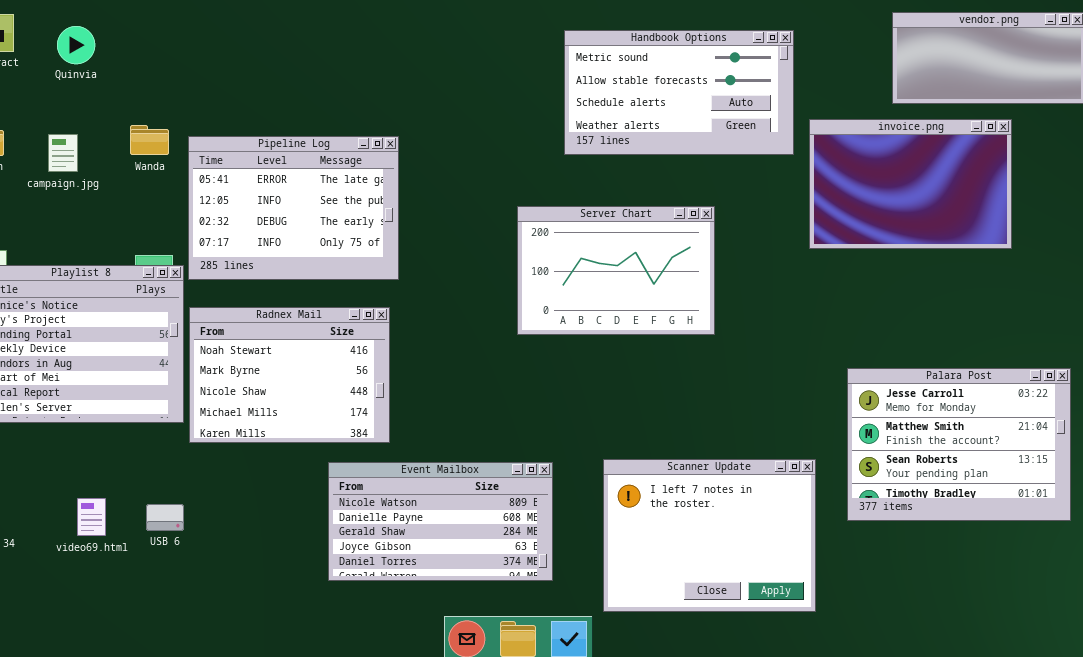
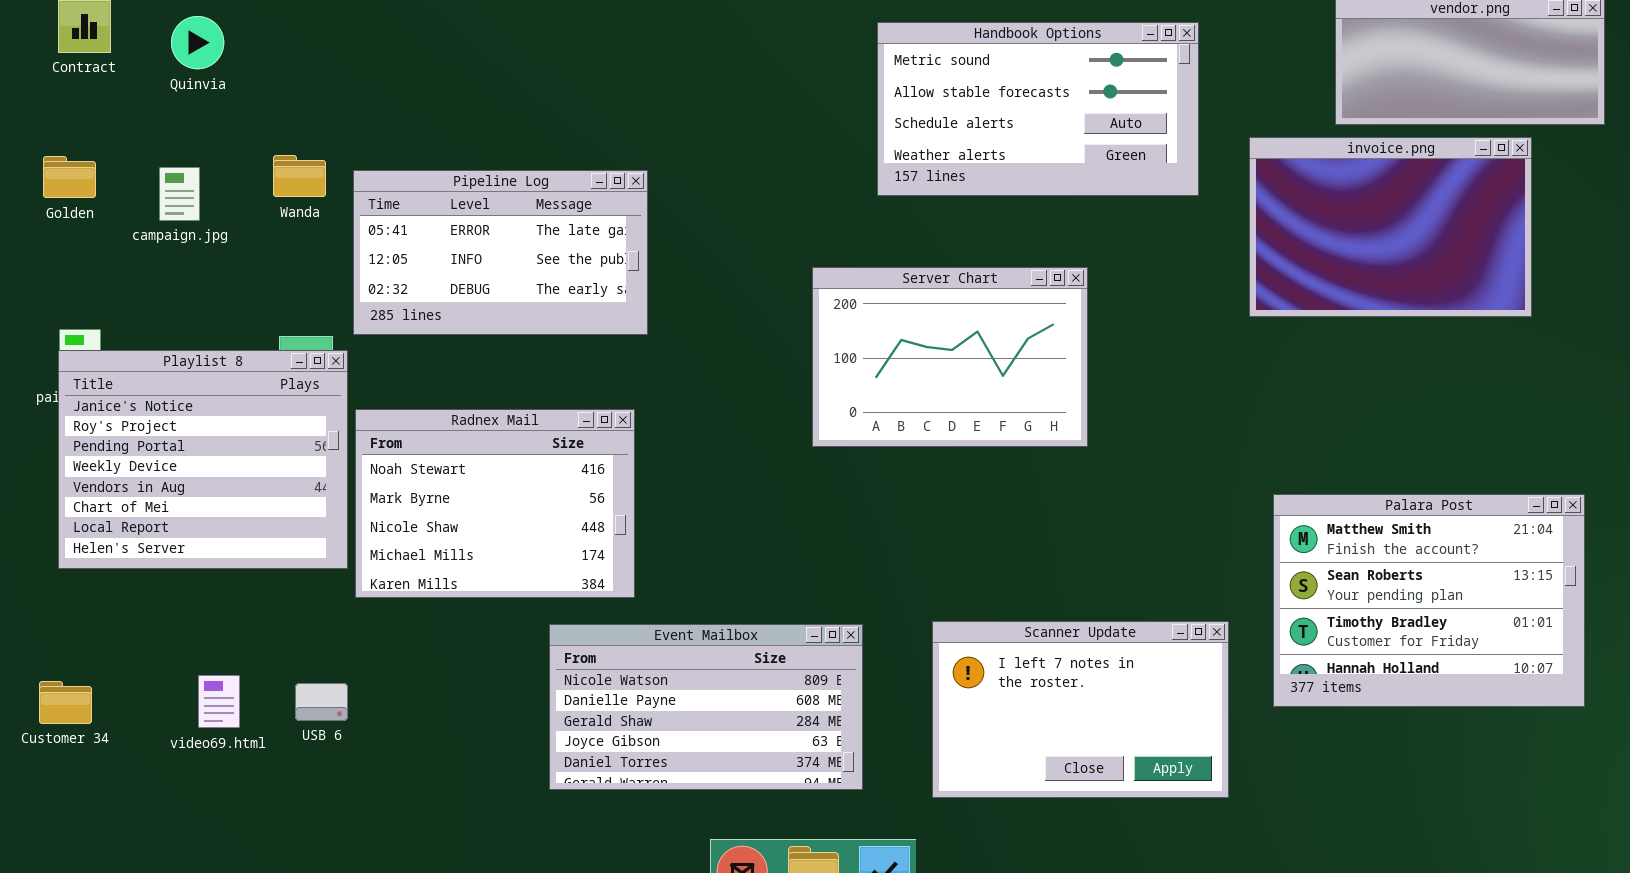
invoice.png: [809,119,1012,249] -> [1249,137,1532,317], moved
Pipeline Log: [188,136,399,280] -> [353,170,648,335], resized
Palara Post: [847,368,1071,521] -> [1273,494,1585,707], scrolled down 1 row
Scanner Update: [603,459,816,612] -> [932,621,1229,798], resized

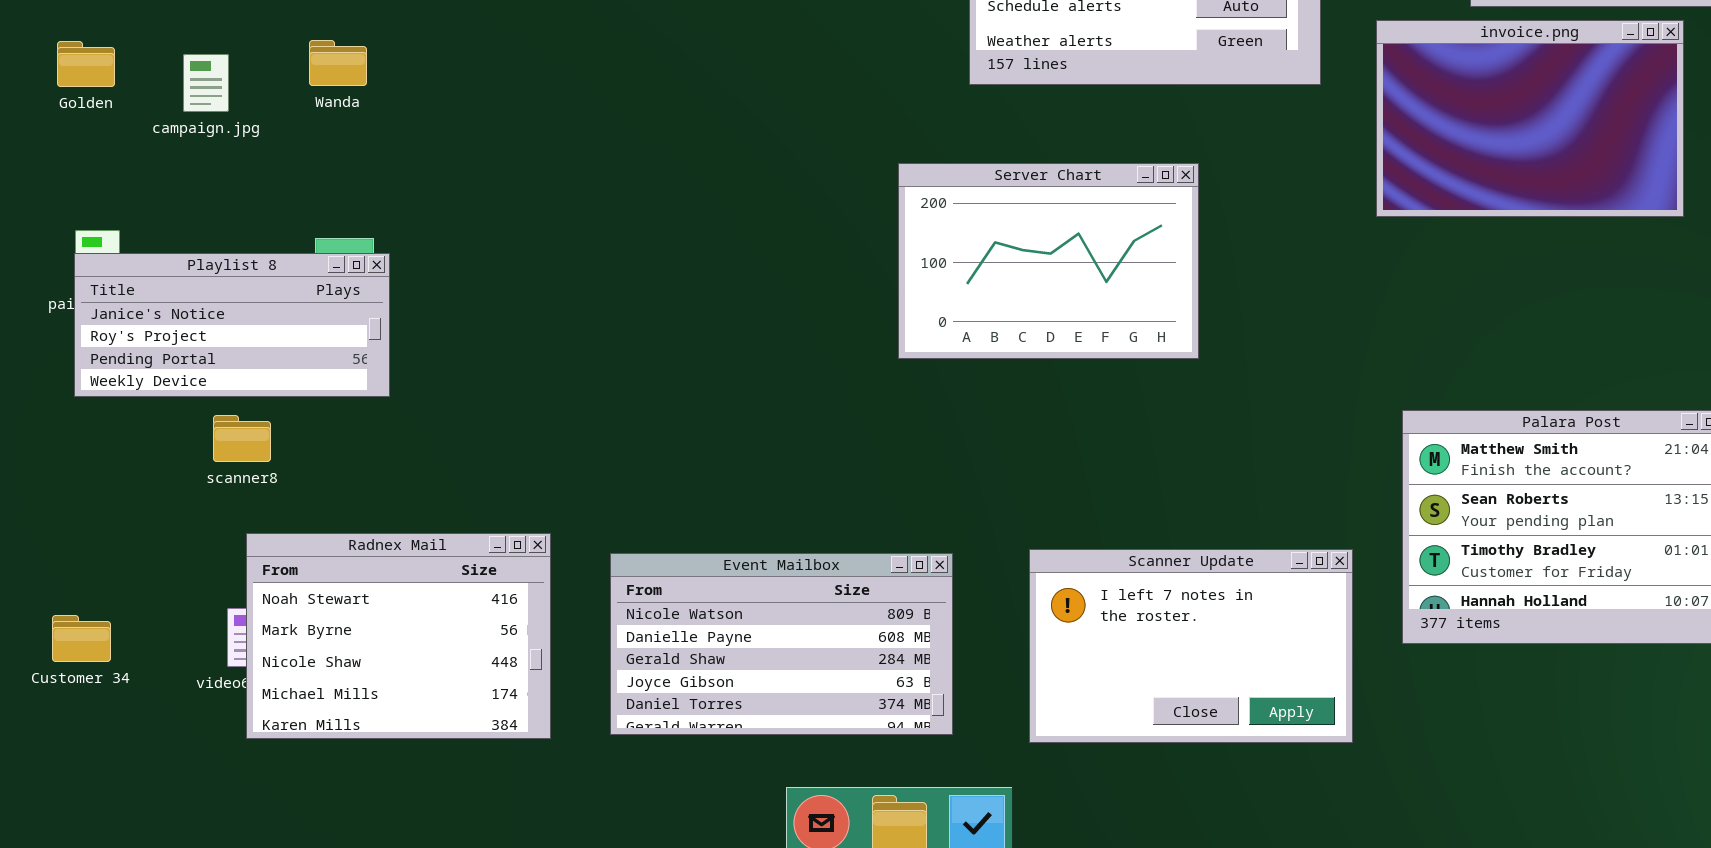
Pipeline Log: [353,170,648,335] -> none, closed
Playlist 8: [58,350,348,569] -> [74,253,390,397], resized
Radnex Mail: [355,409,635,598] -> [246,533,551,739], moved

